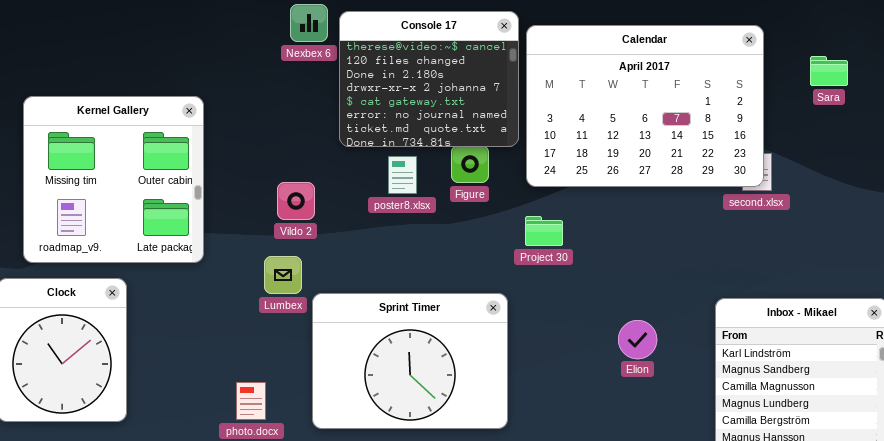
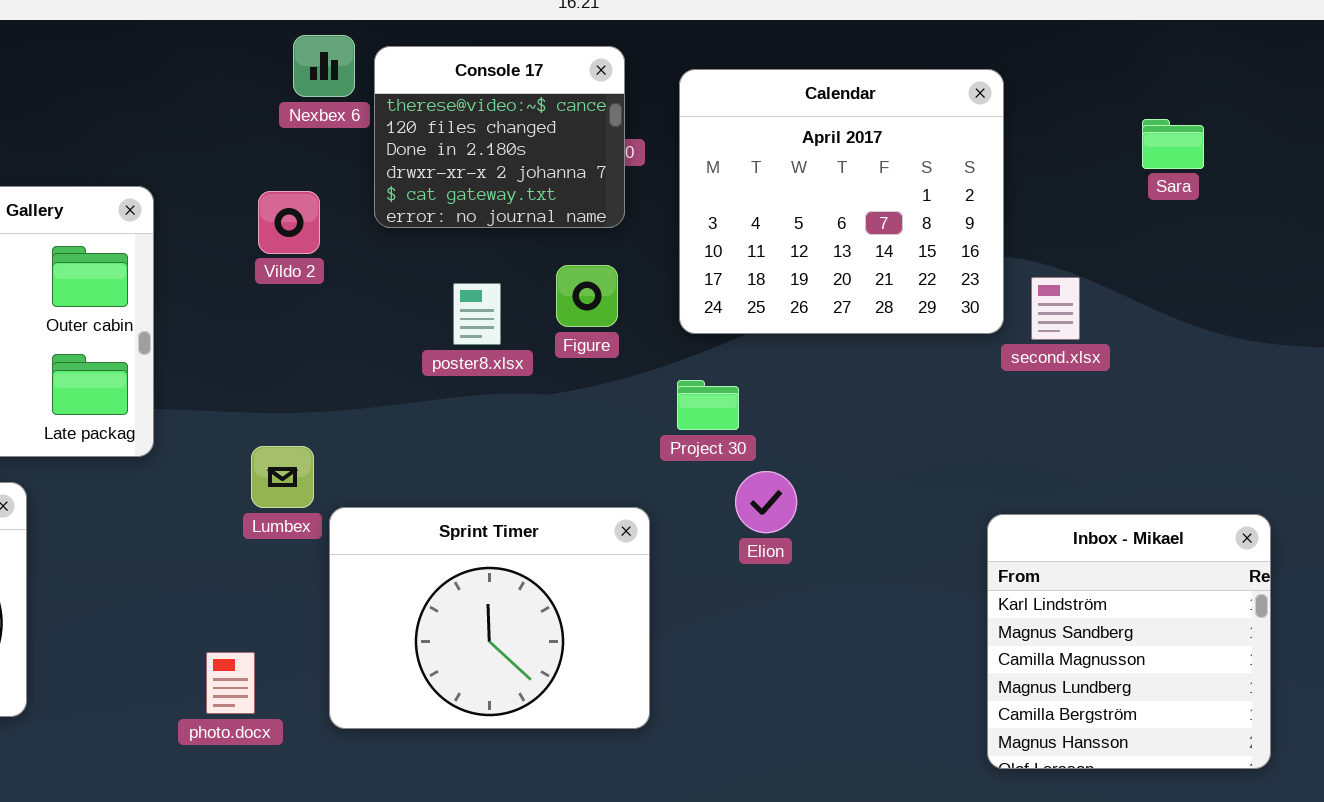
Console 17: [339,11,519,147] -> [374,46,625,228], resized
Calendar: [526,25,764,187] -> [679,69,1004,334], resized
Vildo 2: [277,182,315,220] -> [258,191,320,254], moved
Elion: [618,320,657,359] -> [735,471,797,533], moved

